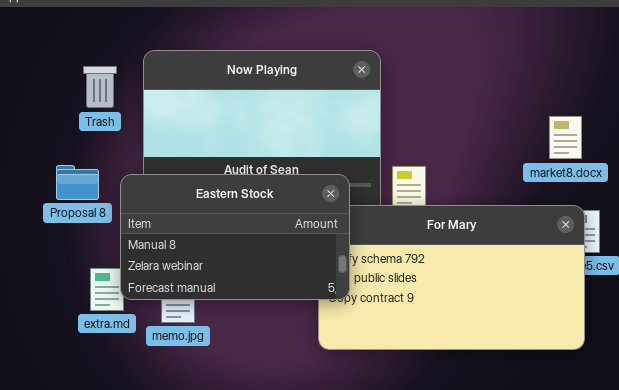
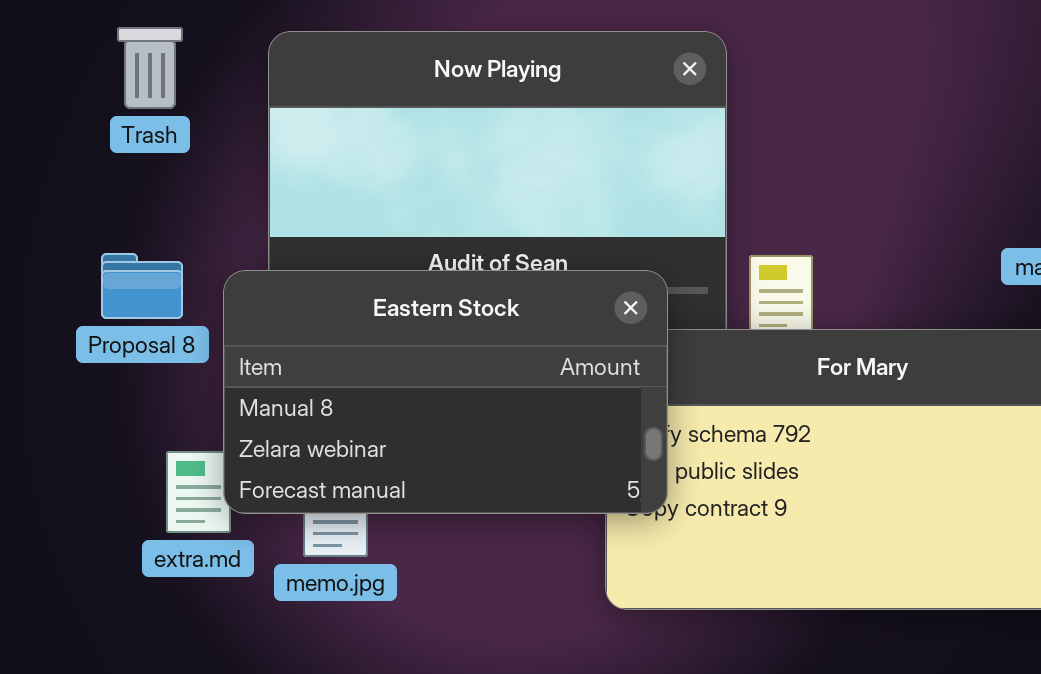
Trash: [83,66,117,108] -> [117,27,183,109], moved

